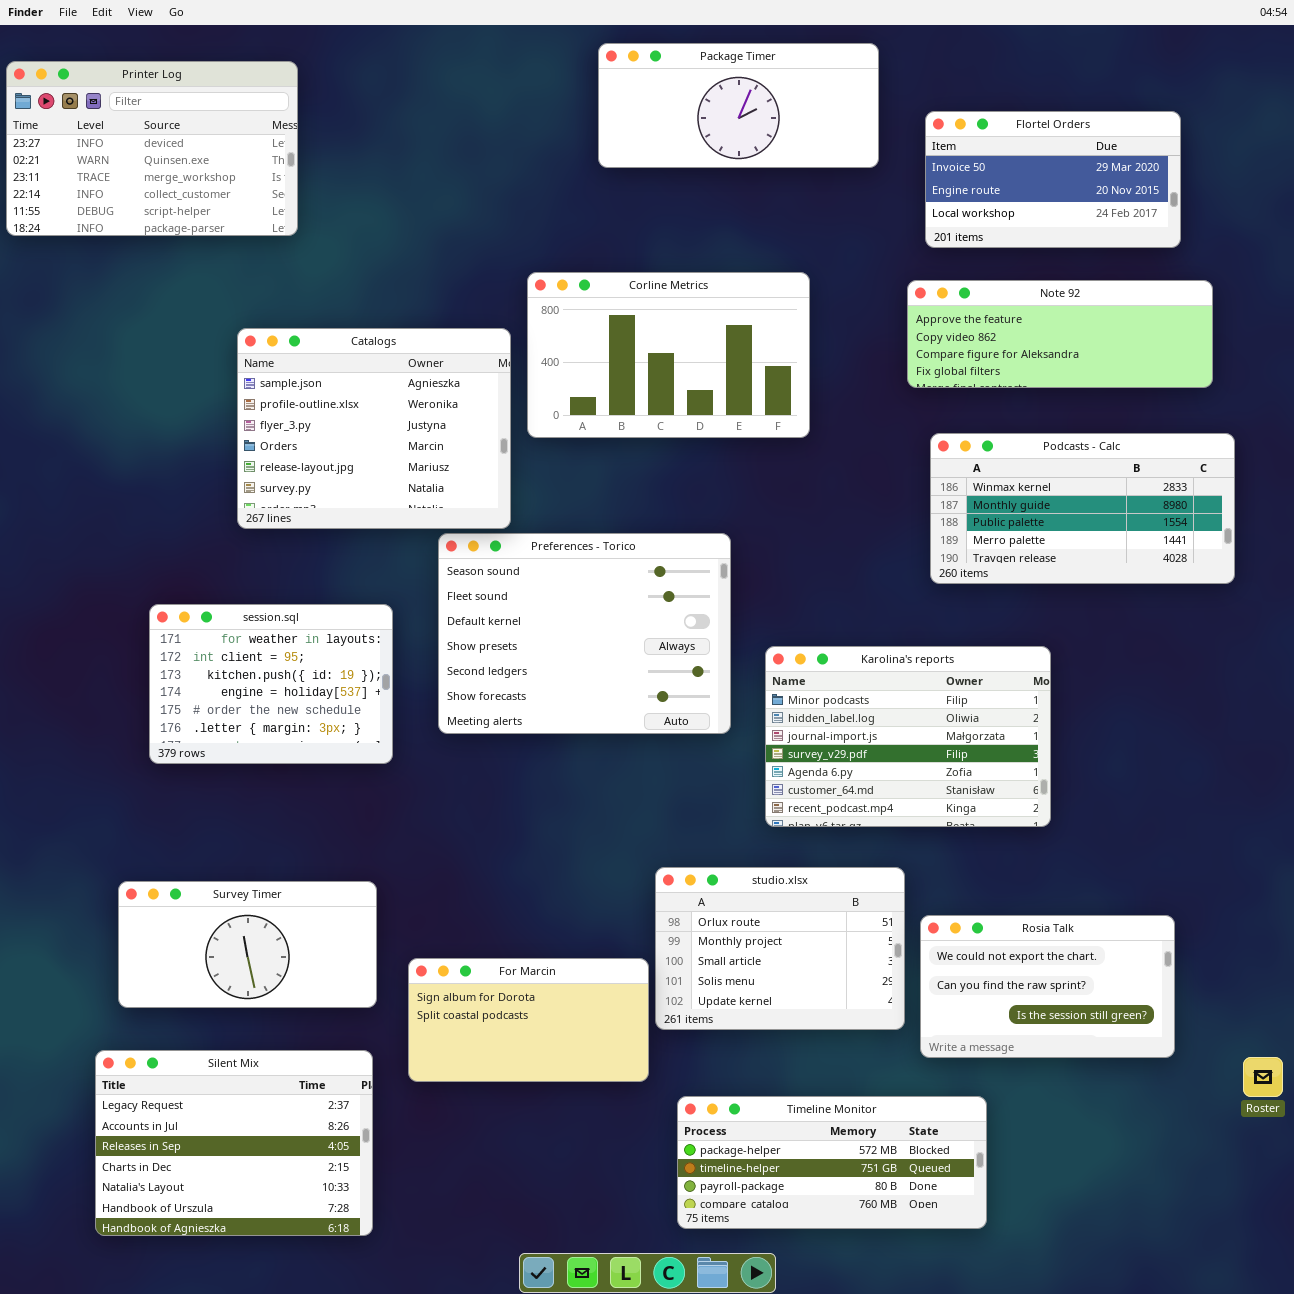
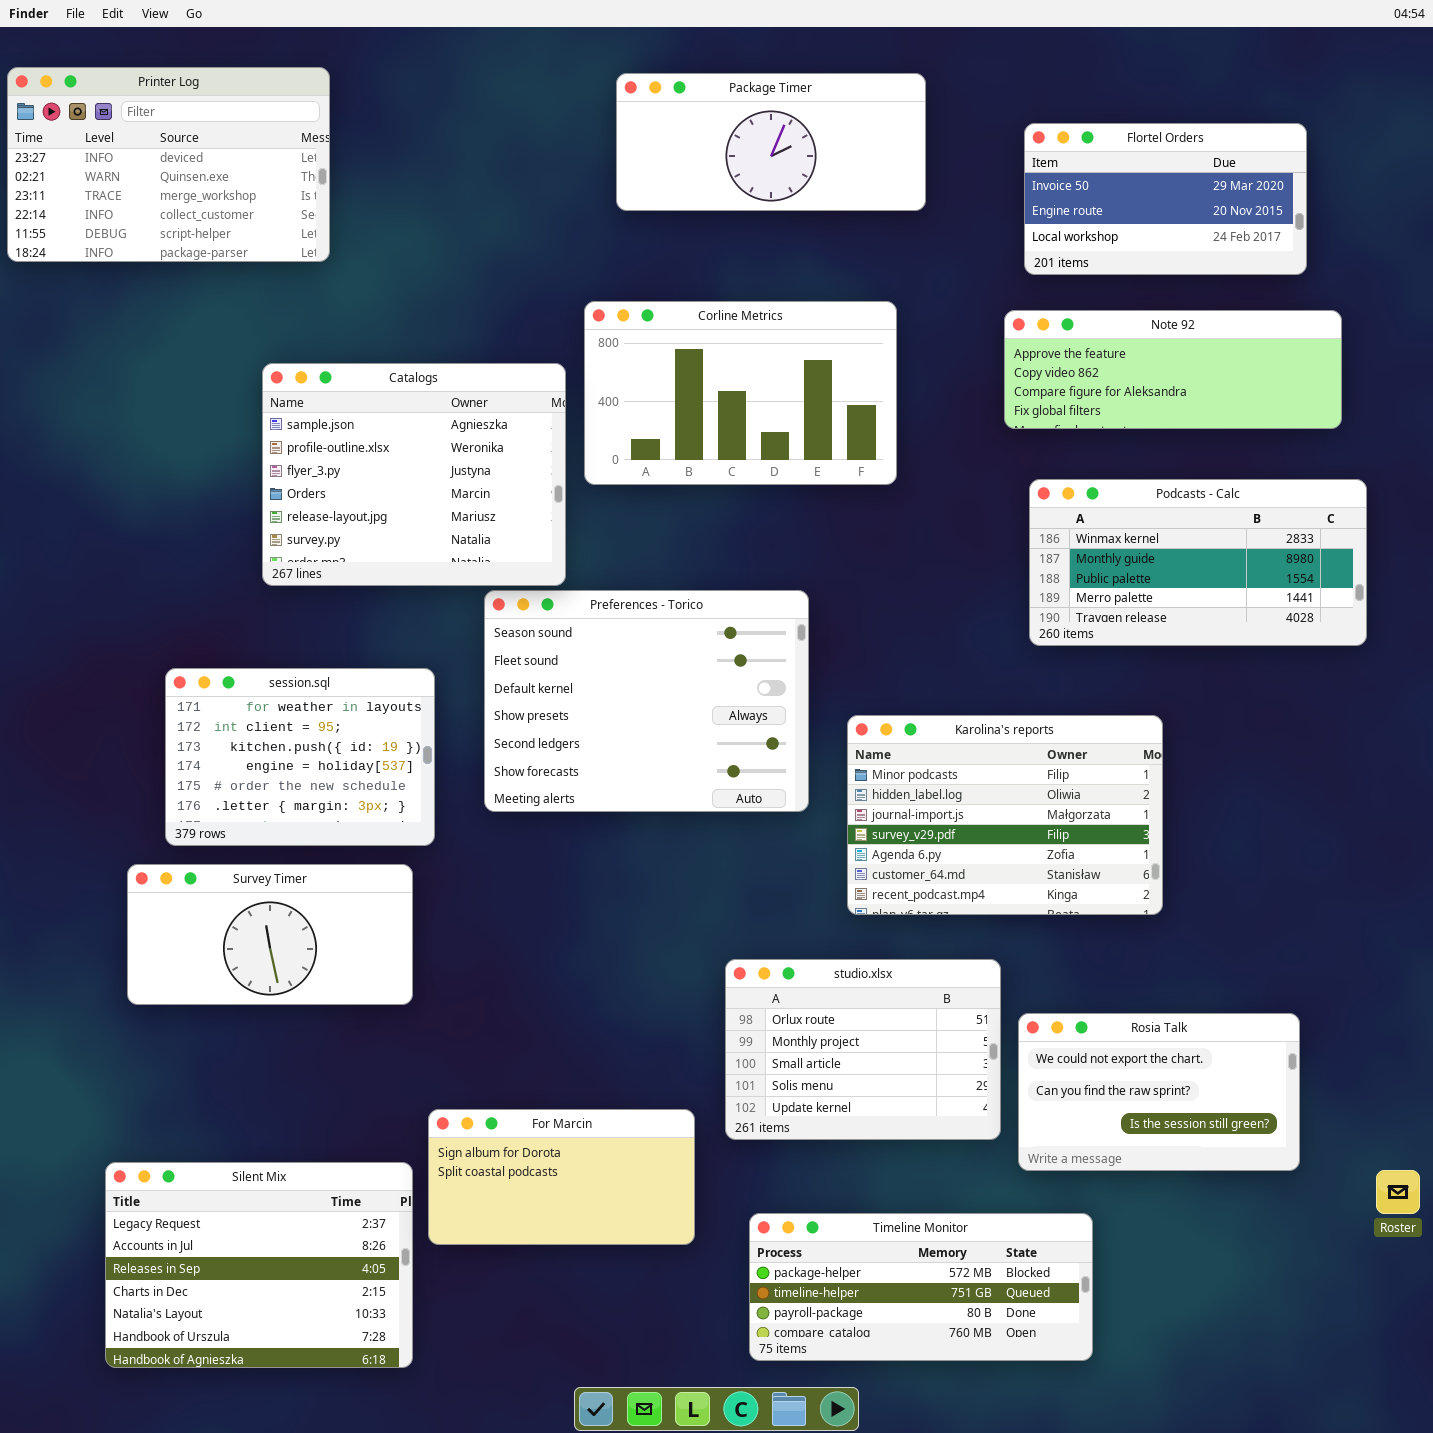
Package Timer: [598,43,879,168] -> [616,73,926,211], moved
Survey Timer: [118,881,377,1008] -> [127,864,413,1005], moved
For Marcin: [408,958,649,1082] -> [428,1109,695,1245], moved

